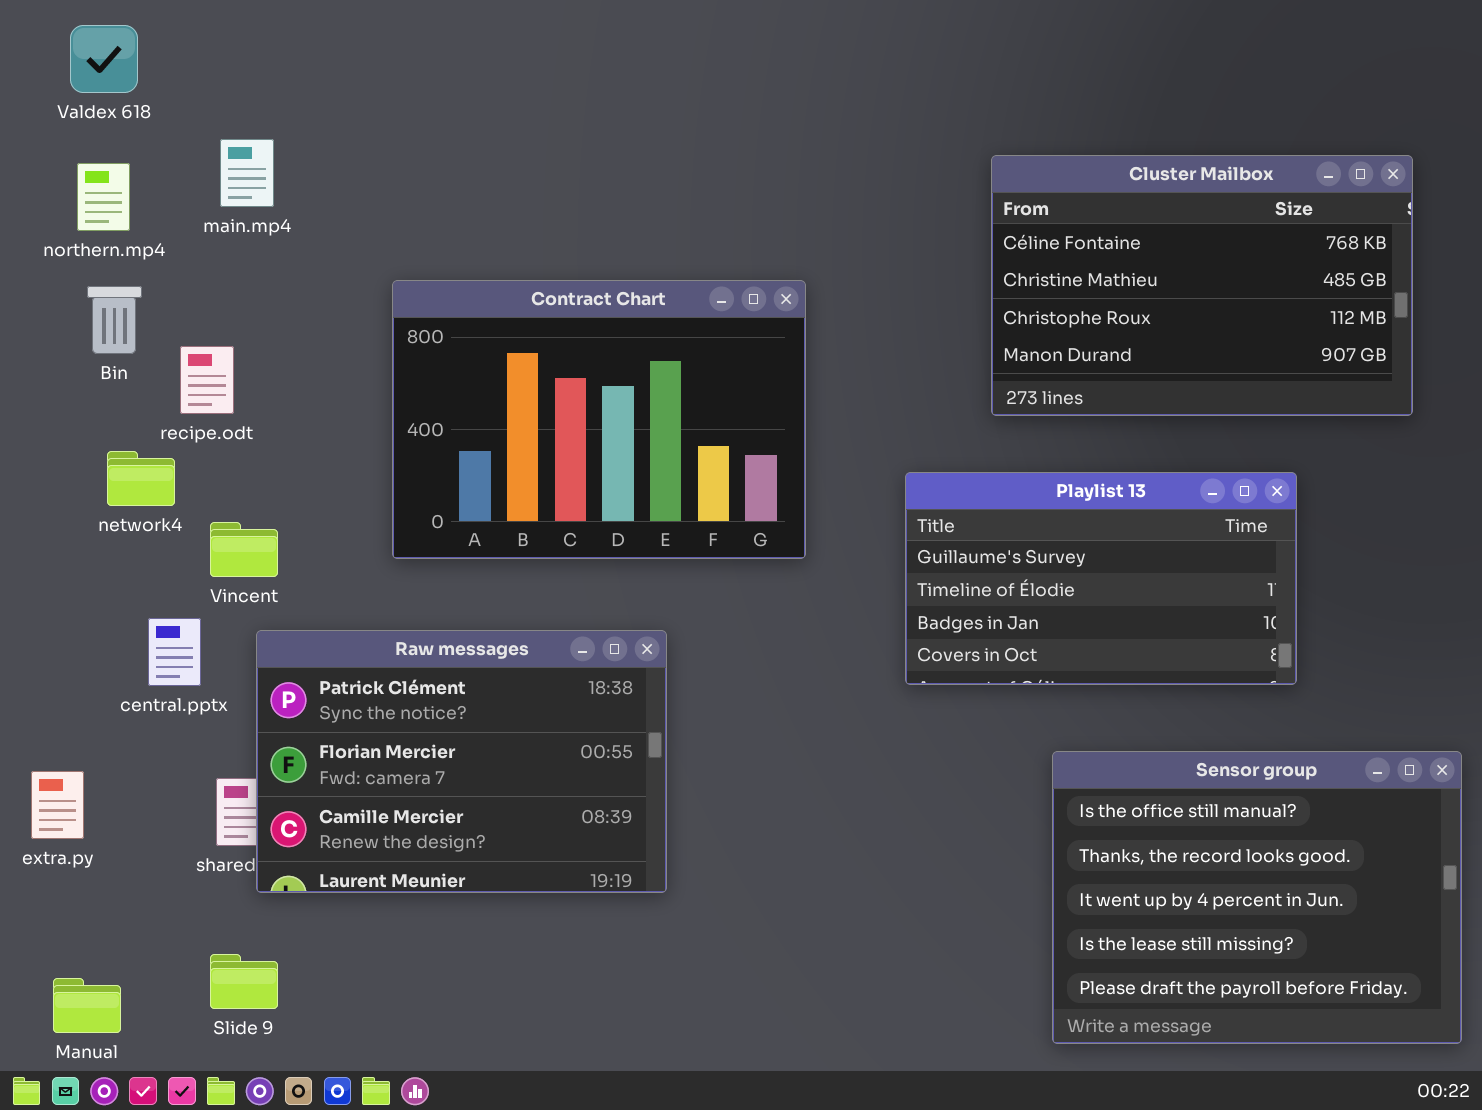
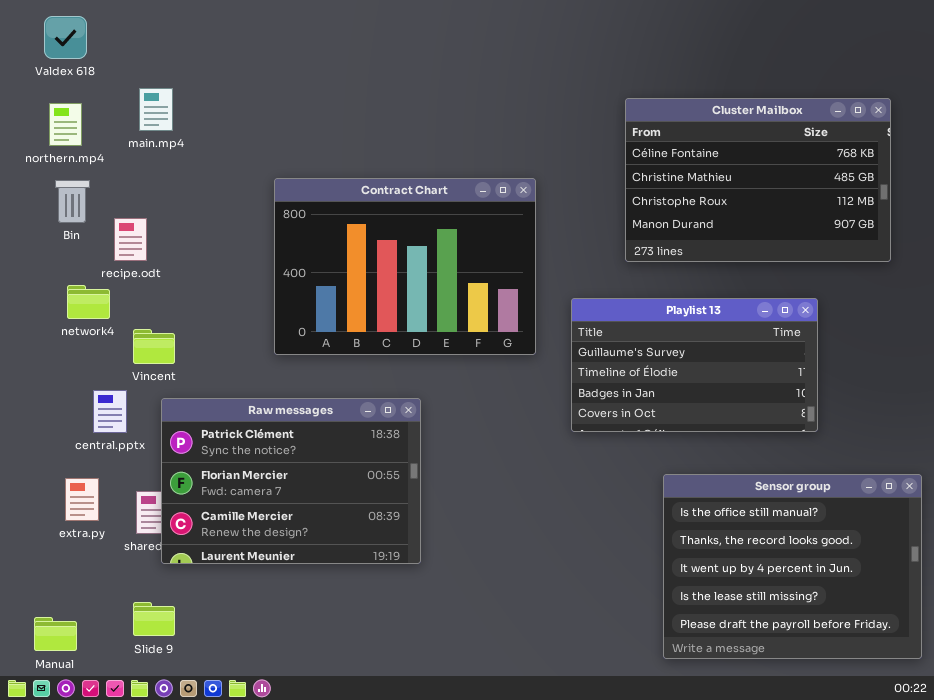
Contract Chart: [392,280,806,559] -> [274,178,536,355], moved
extra.py: [31,771,84,839] -> [65,478,99,521], moved

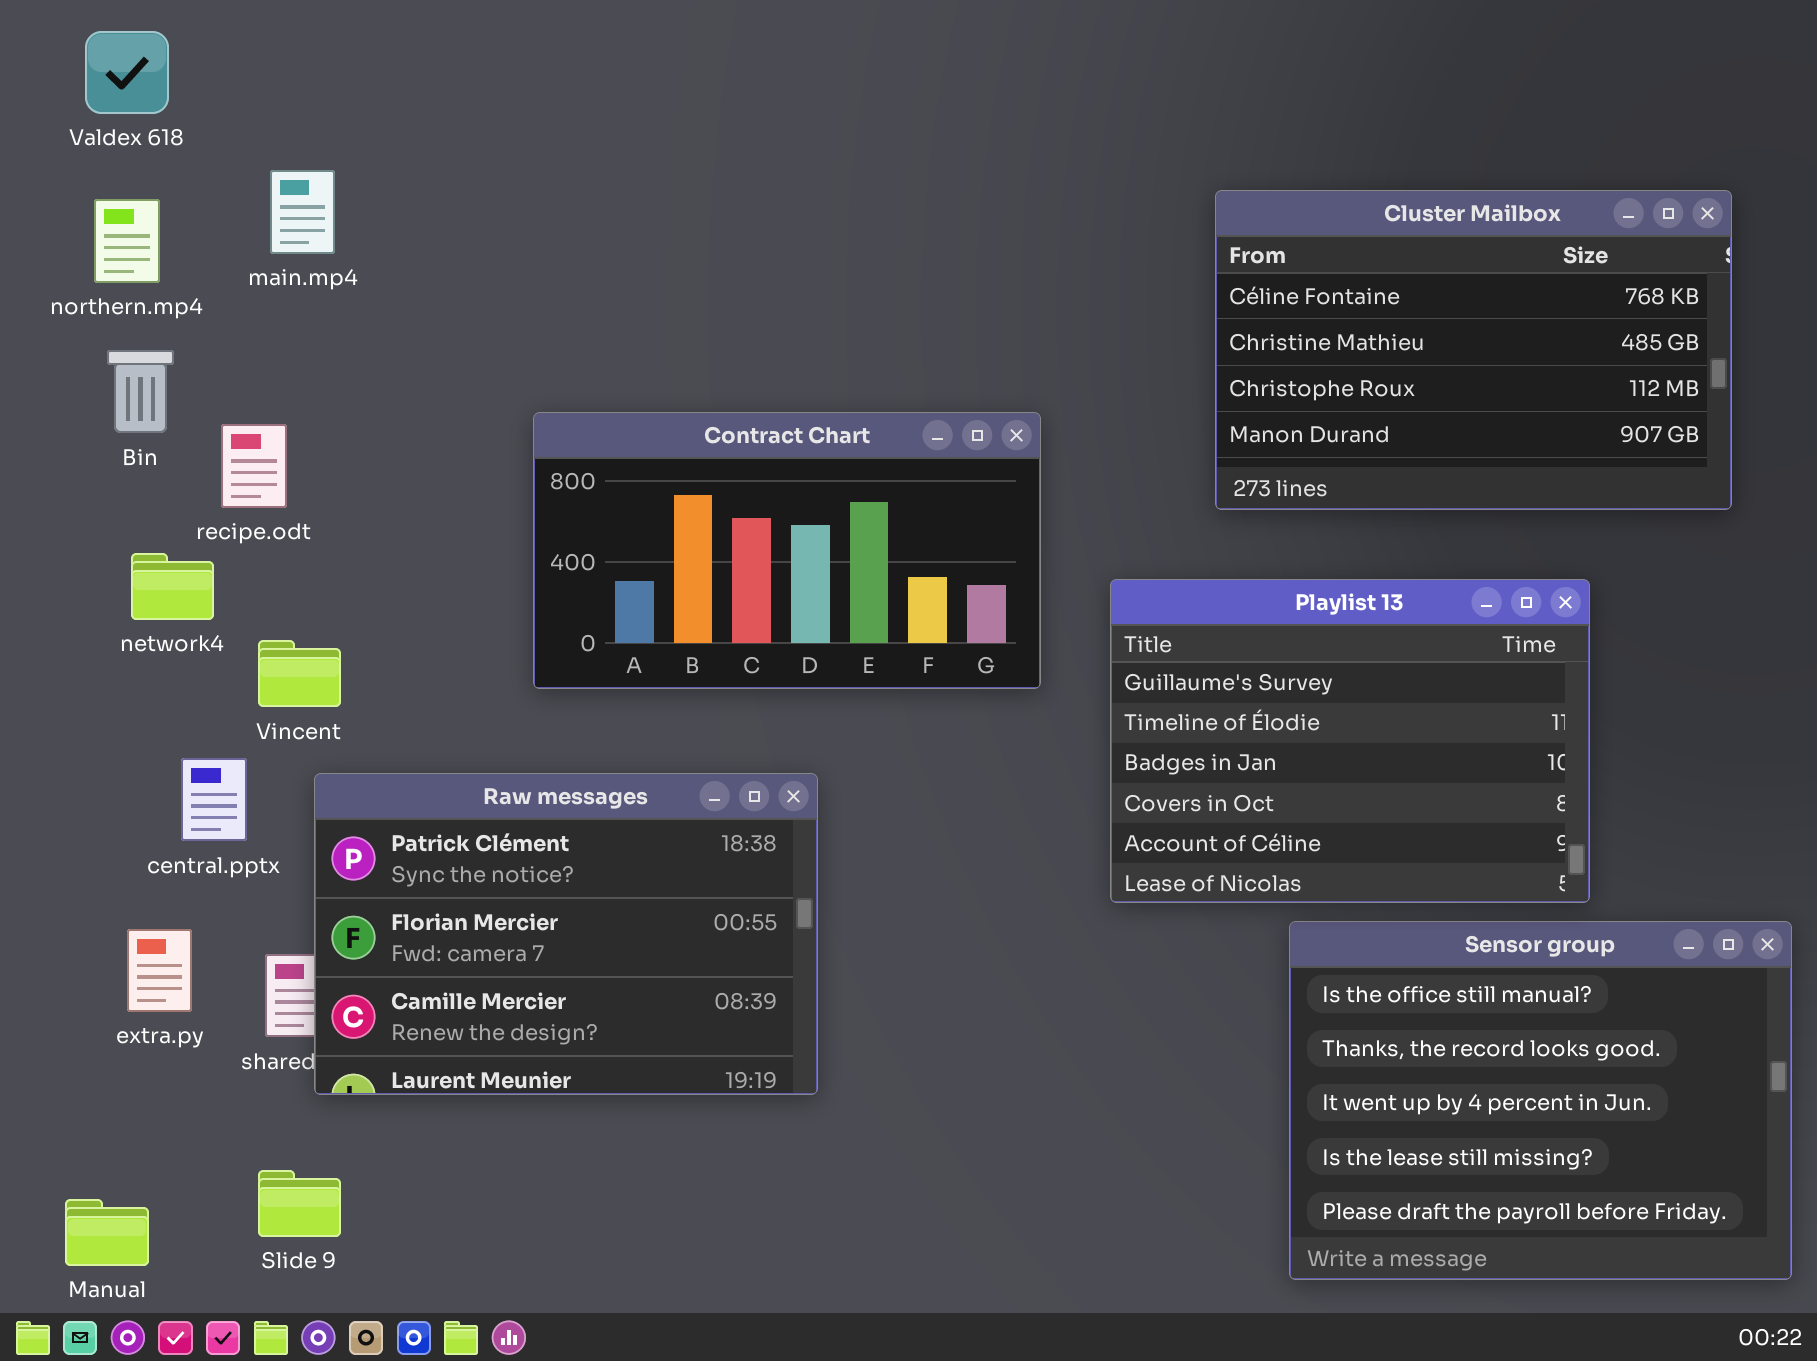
Contract Chart: [274,178,536,355] -> [533,412,1041,689], resized
Playlist 13: [571,298,818,432] -> [1110,579,1590,903], resized

